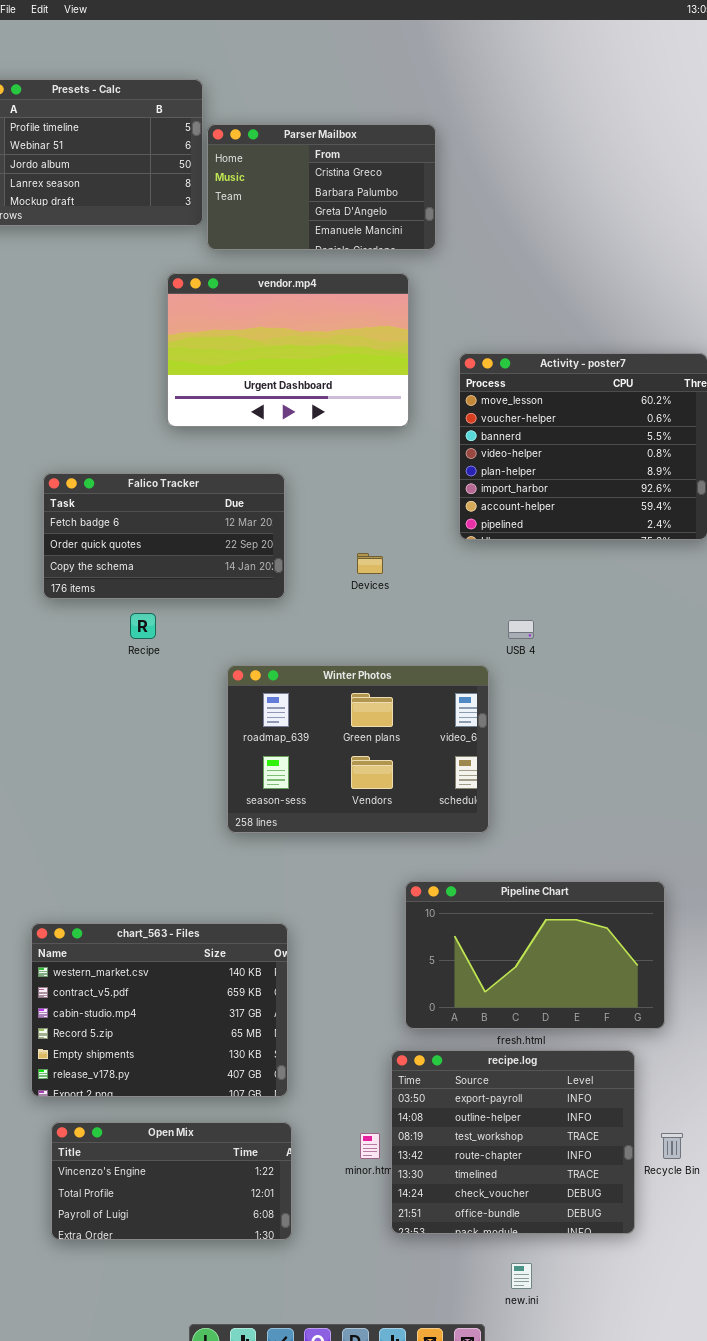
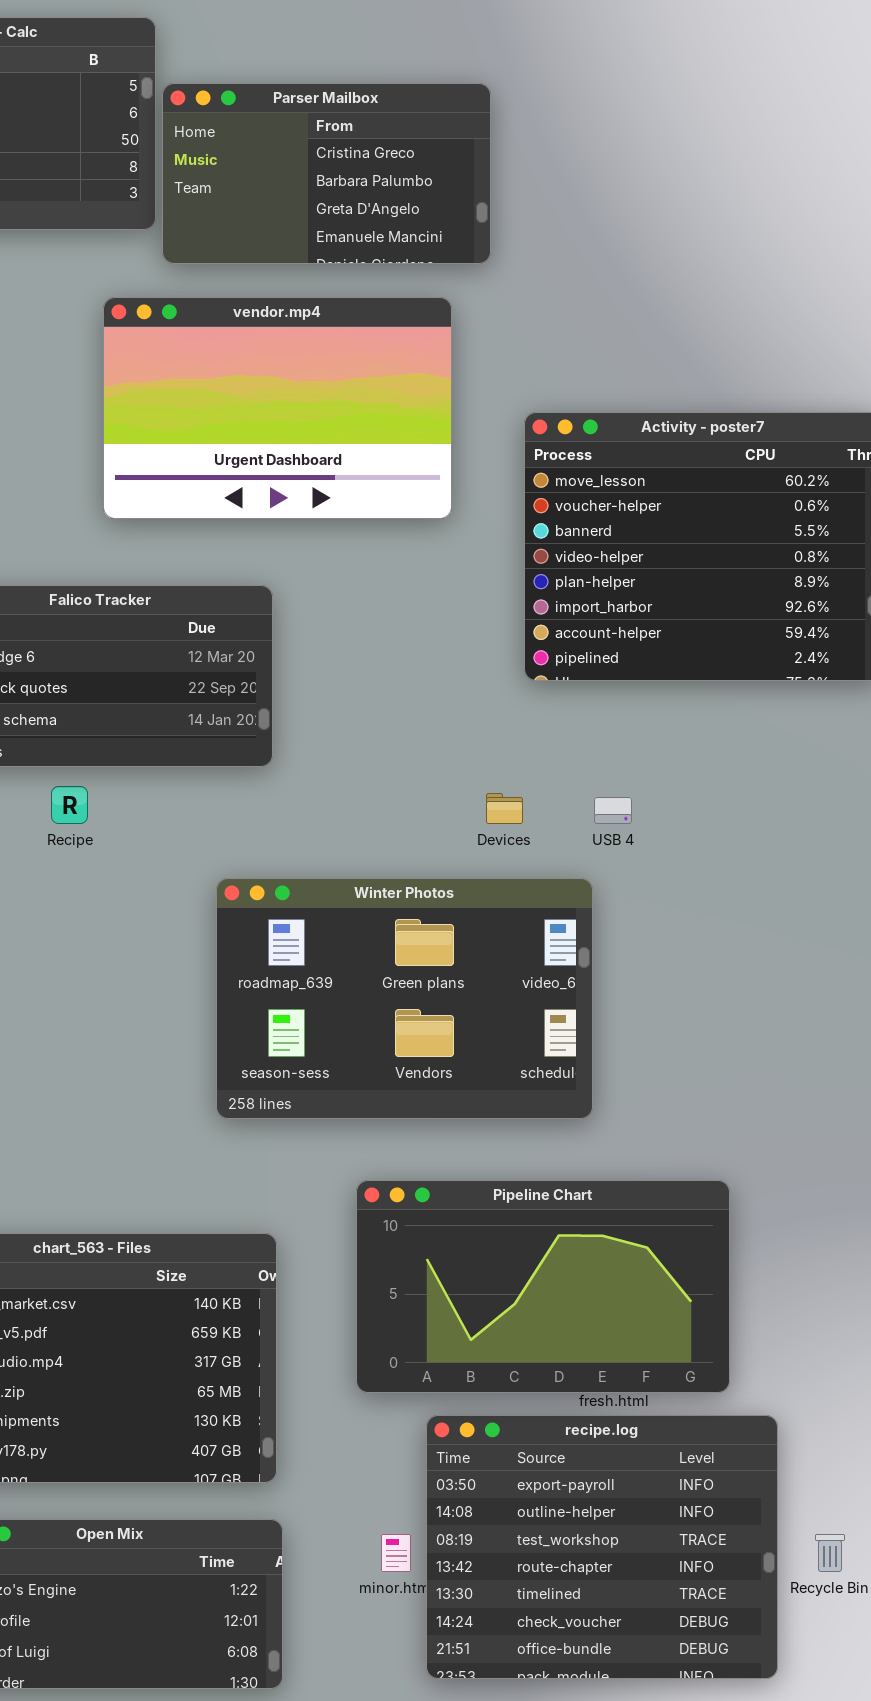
Devices: [357,553,383,574] -> [486,793,523,824], moved
Winter Photos: [227,665,489,833] -> [216,878,593,1119], moved
Pipeline Chart: [405,881,665,1029] -> [356,1180,730,1393], moved

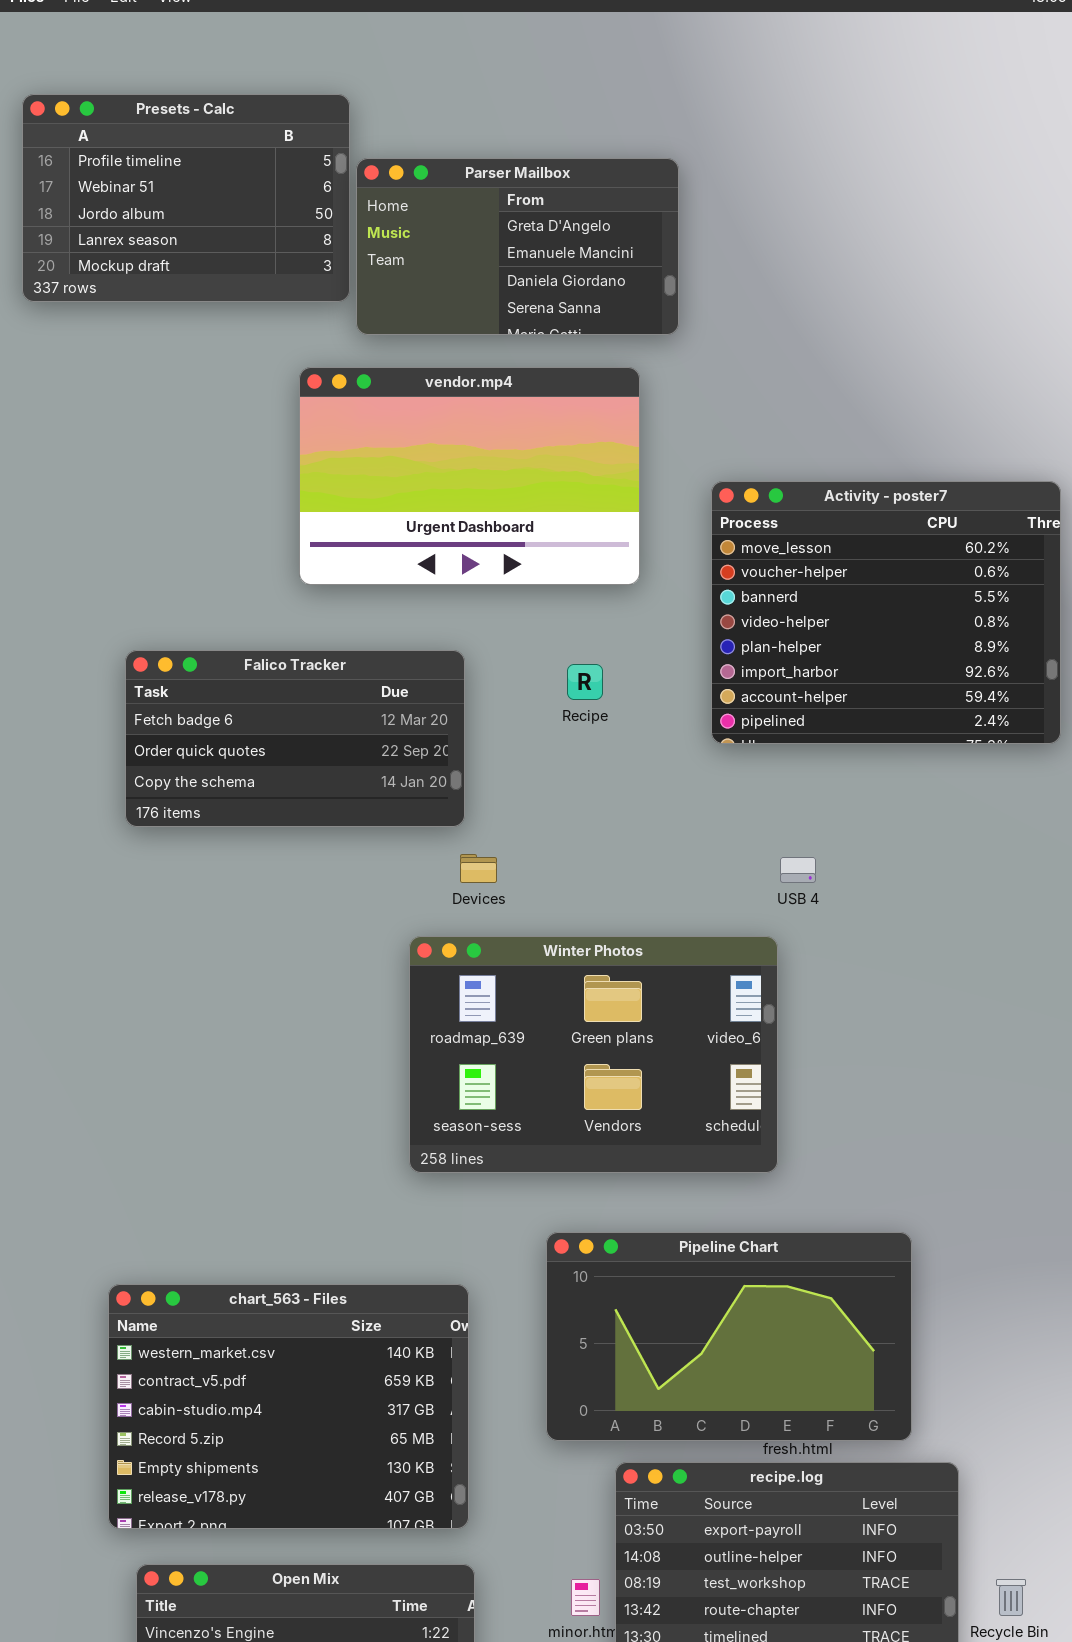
Parser Mailbox: [162,83,491,264] -> [356,158,679,335], scrolled down 2 rows
Recipe: [51,786,88,824] -> [567,664,603,700], moved
Devices: [486,793,523,824] -> [460,854,497,883], moved

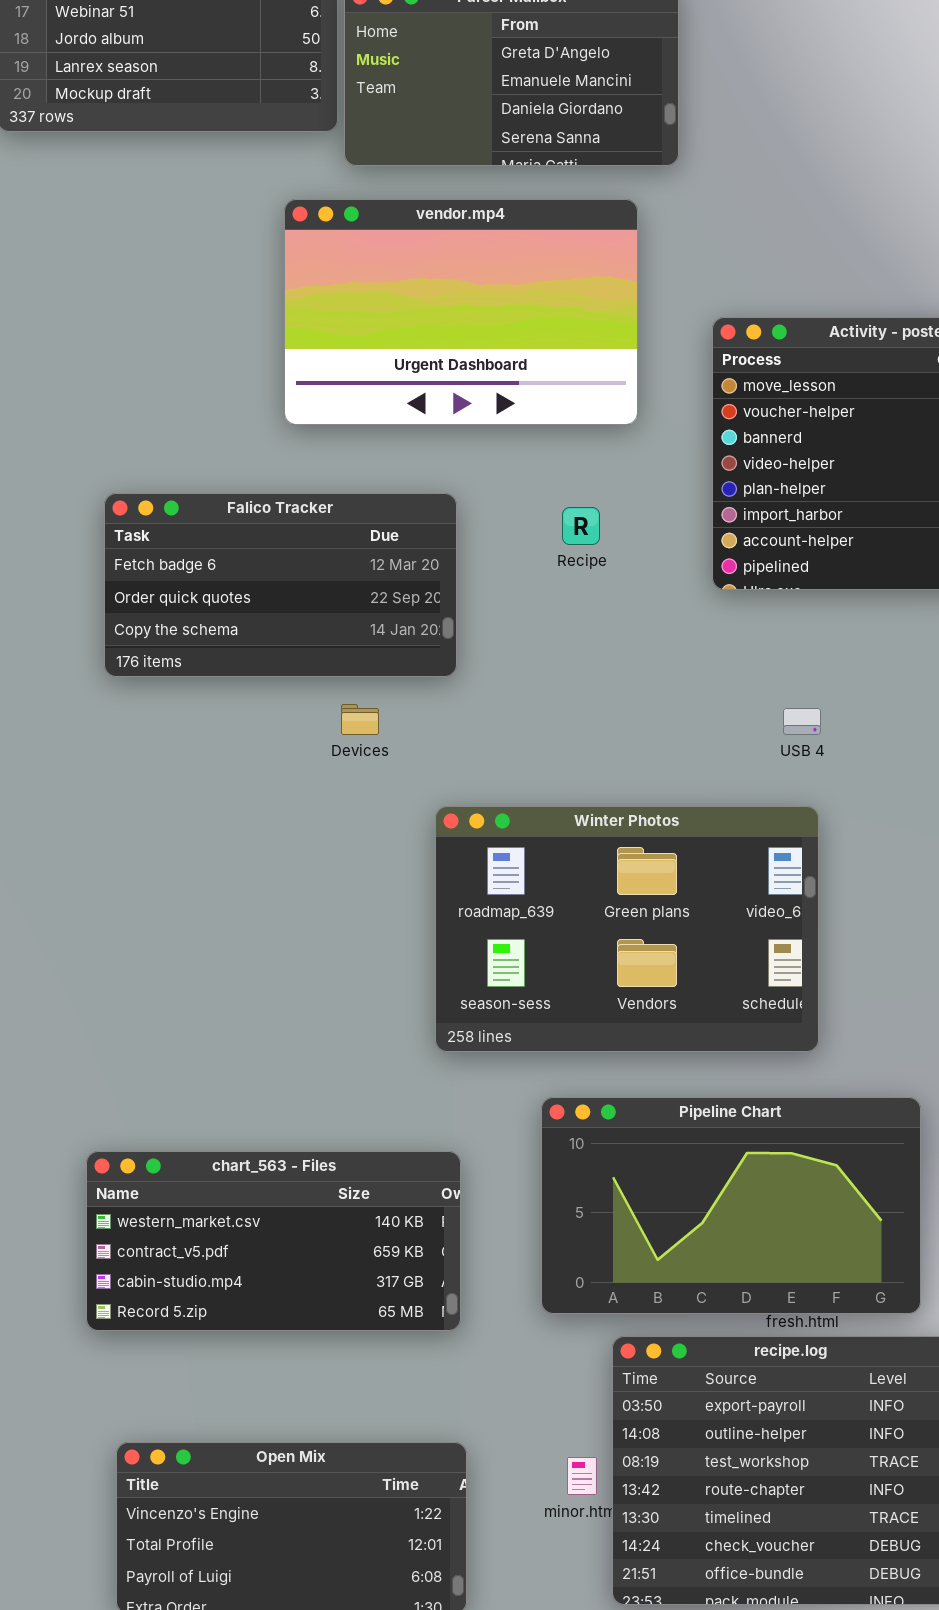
Devices: [460,854,497,883] -> [341,704,379,735], moved
Winter Photos: [409,936,778,1173] -> [435,806,819,1052], moved
chart_563 - Files: [108,1284,469,1529] -> [86,1151,461,1331], resized

